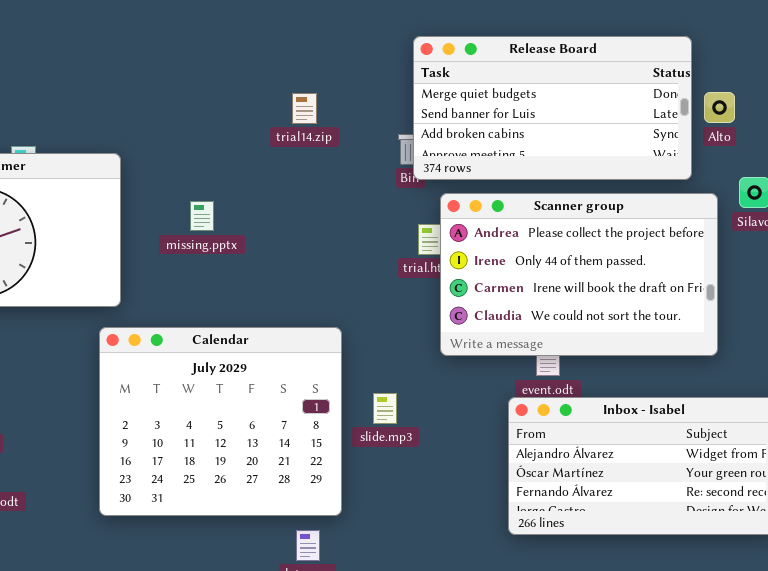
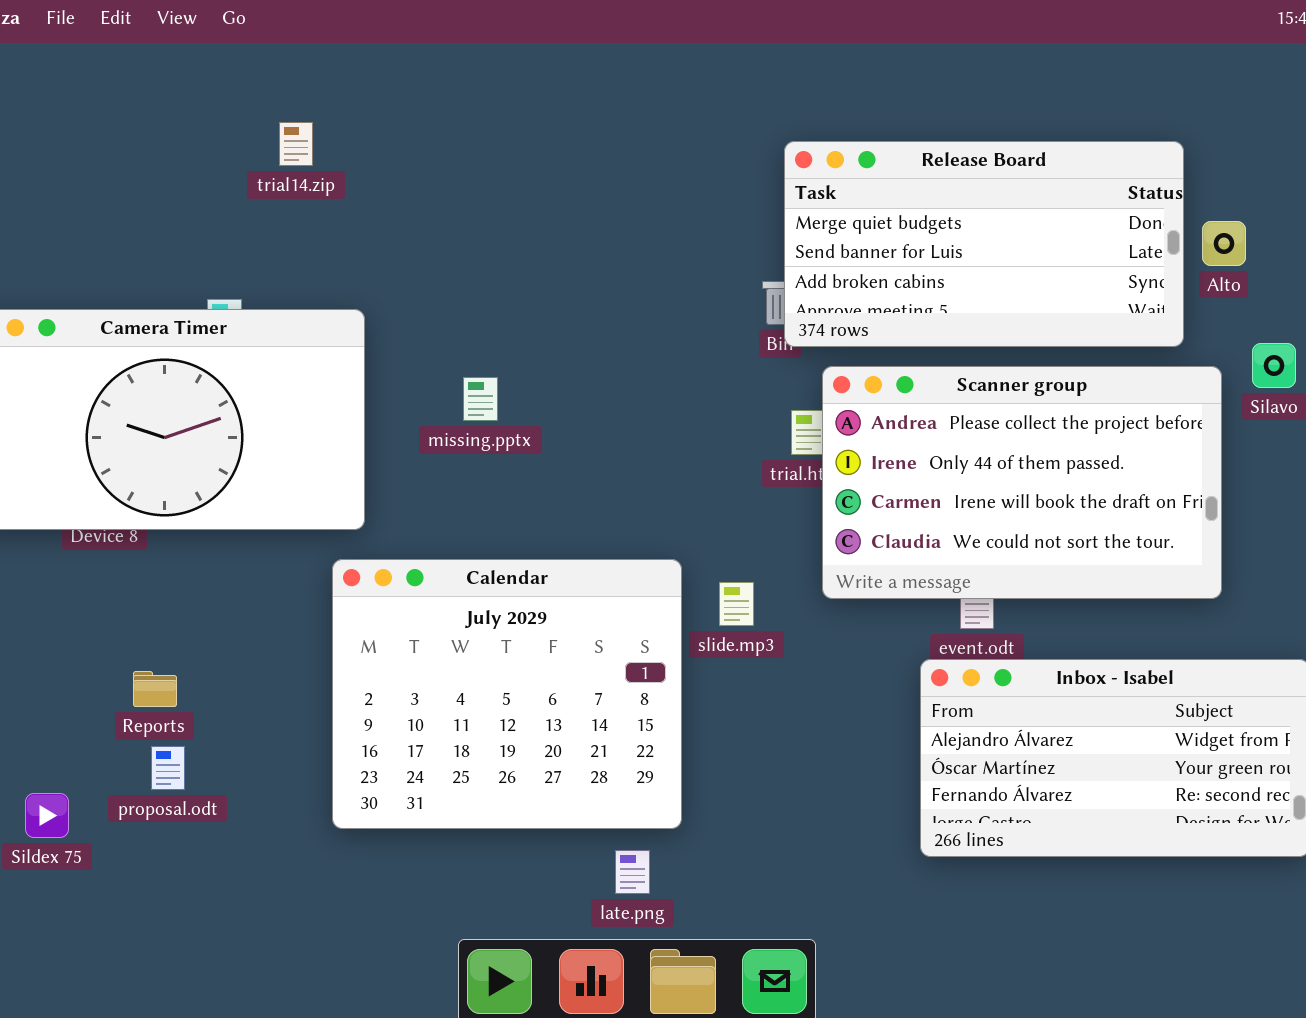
trial14.zip: [292,93,317,124] -> [279,122,313,166], moved
slide.mp3: [373,393,397,424] -> [719,582,754,626], moved

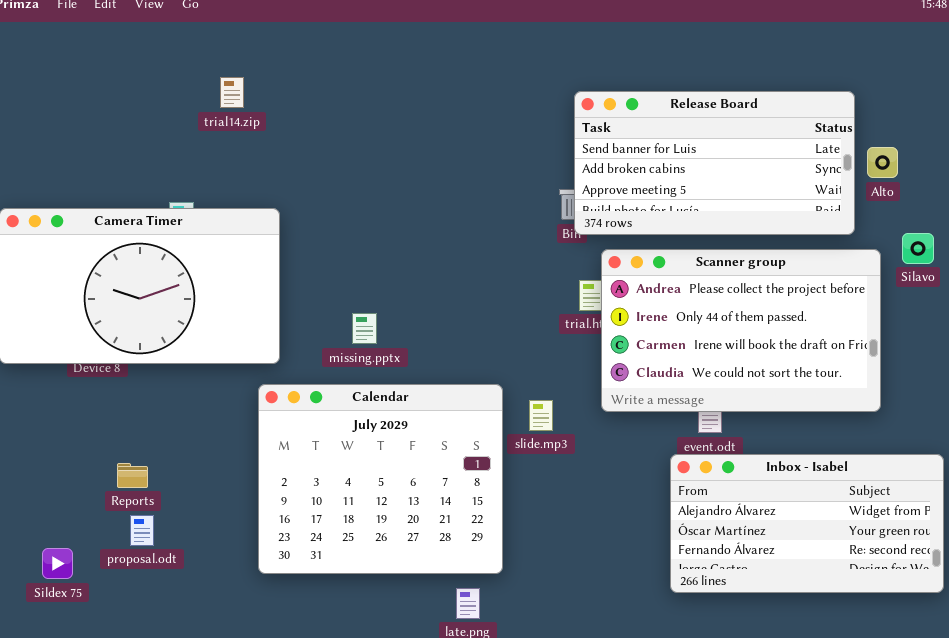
Release Board: [784,141,1184,347] -> [574,91,855,235], scrolled down 1 row
missing.pptx: [463,377,498,421] -> [352,313,377,344], moved

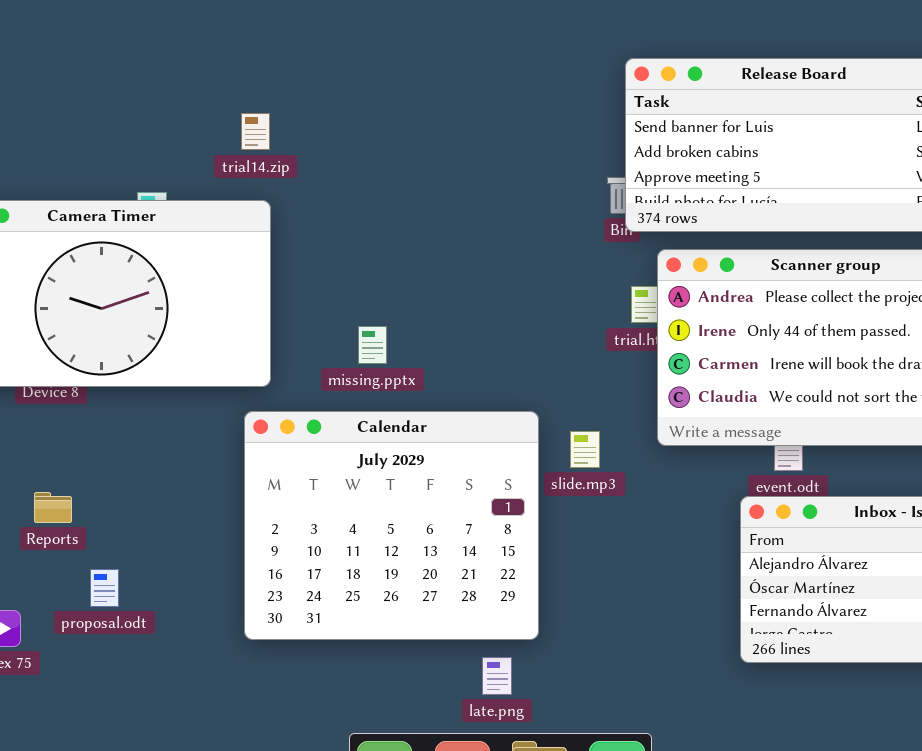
trial14.zip: [220,77,244,108] -> [241,113,270,150], moved
Reports: [117,463,148,488] -> [34,492,72,523], moved

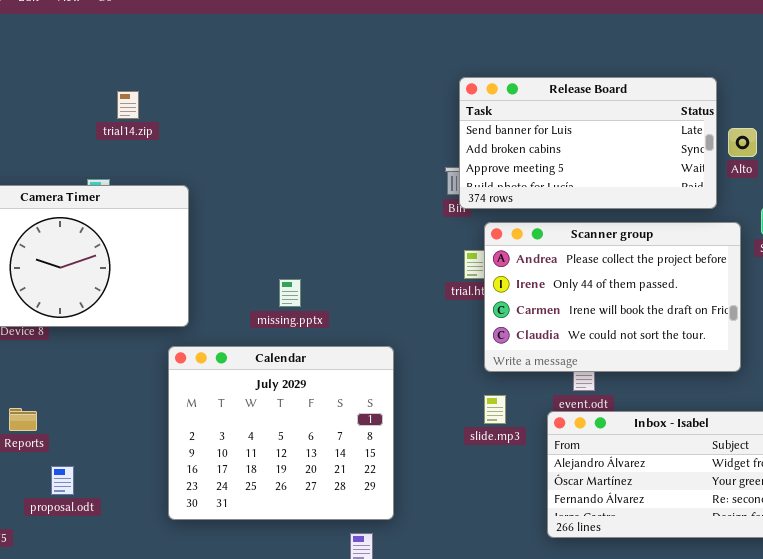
trial14.zip: [241,113,270,150] -> [117,91,139,119], moved
missing.pptx: [358,326,387,364] -> [279,279,301,307], moved
slide.mp3: [570,431,600,468] -> [484,395,506,424], moved

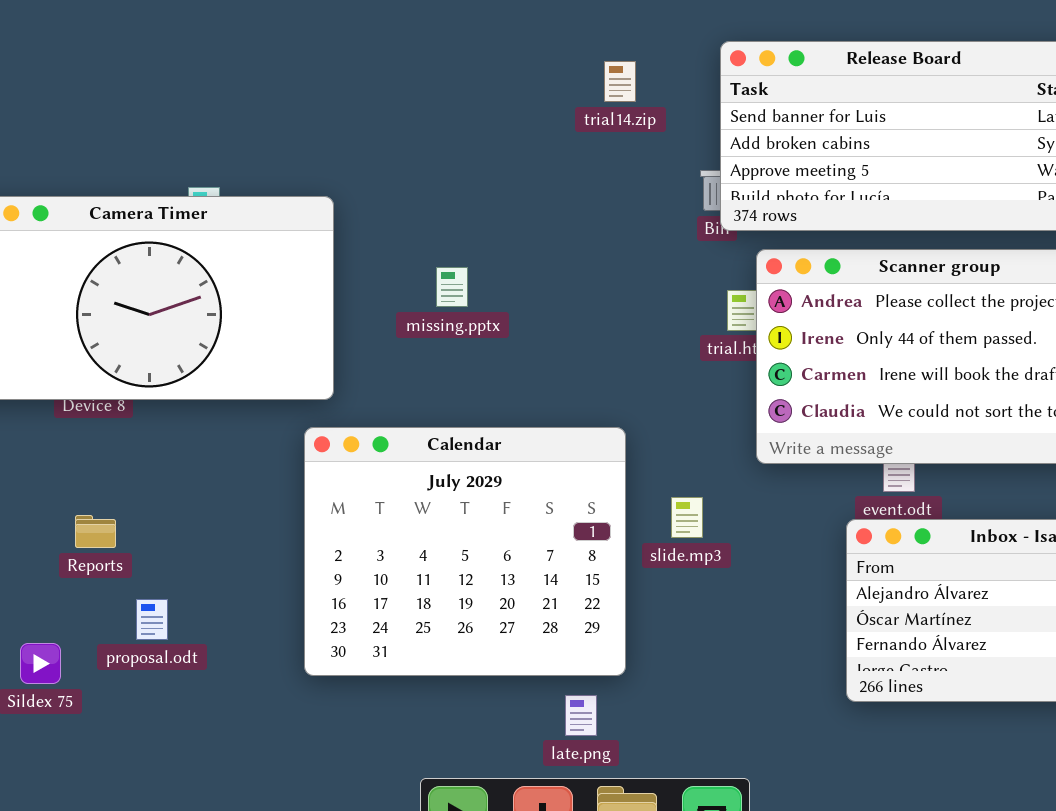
trial14.zip: [117,91,139,119] -> [604,61,636,102], moved
missing.pptx: [279,279,301,307] -> [436,267,468,307], moved
slide.mp3: [484,395,506,424] -> [671,497,703,538], moved

